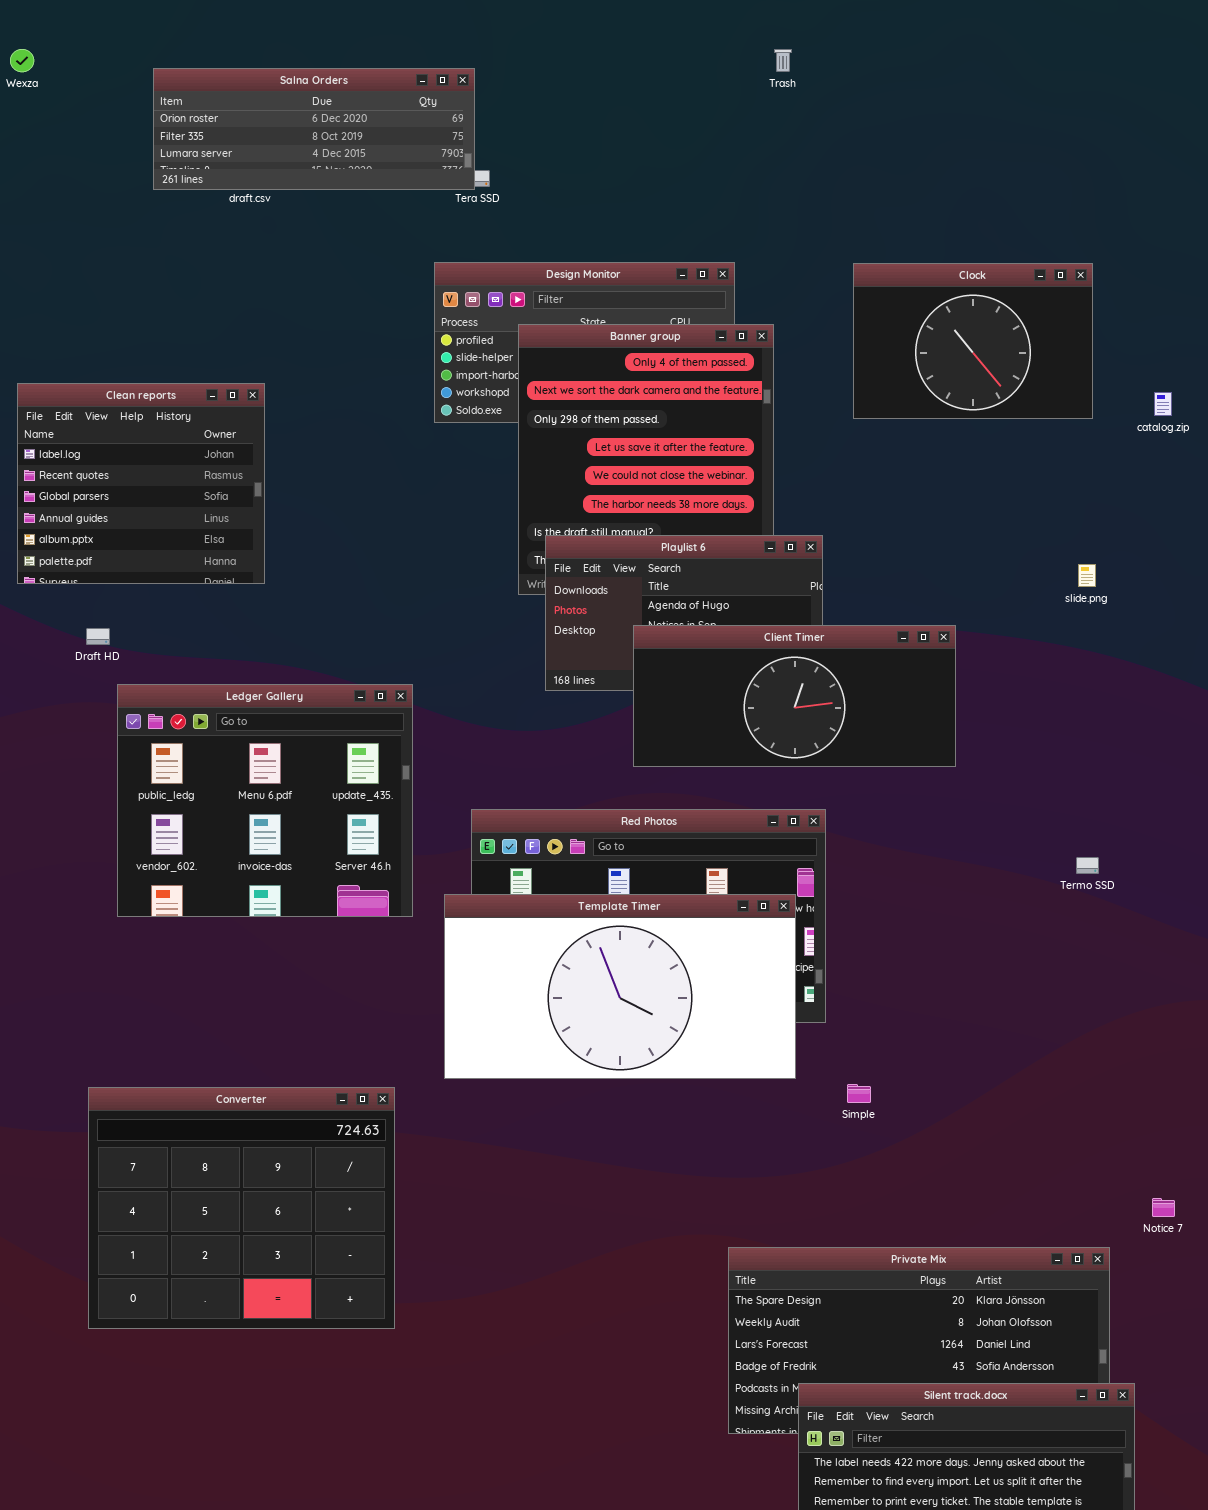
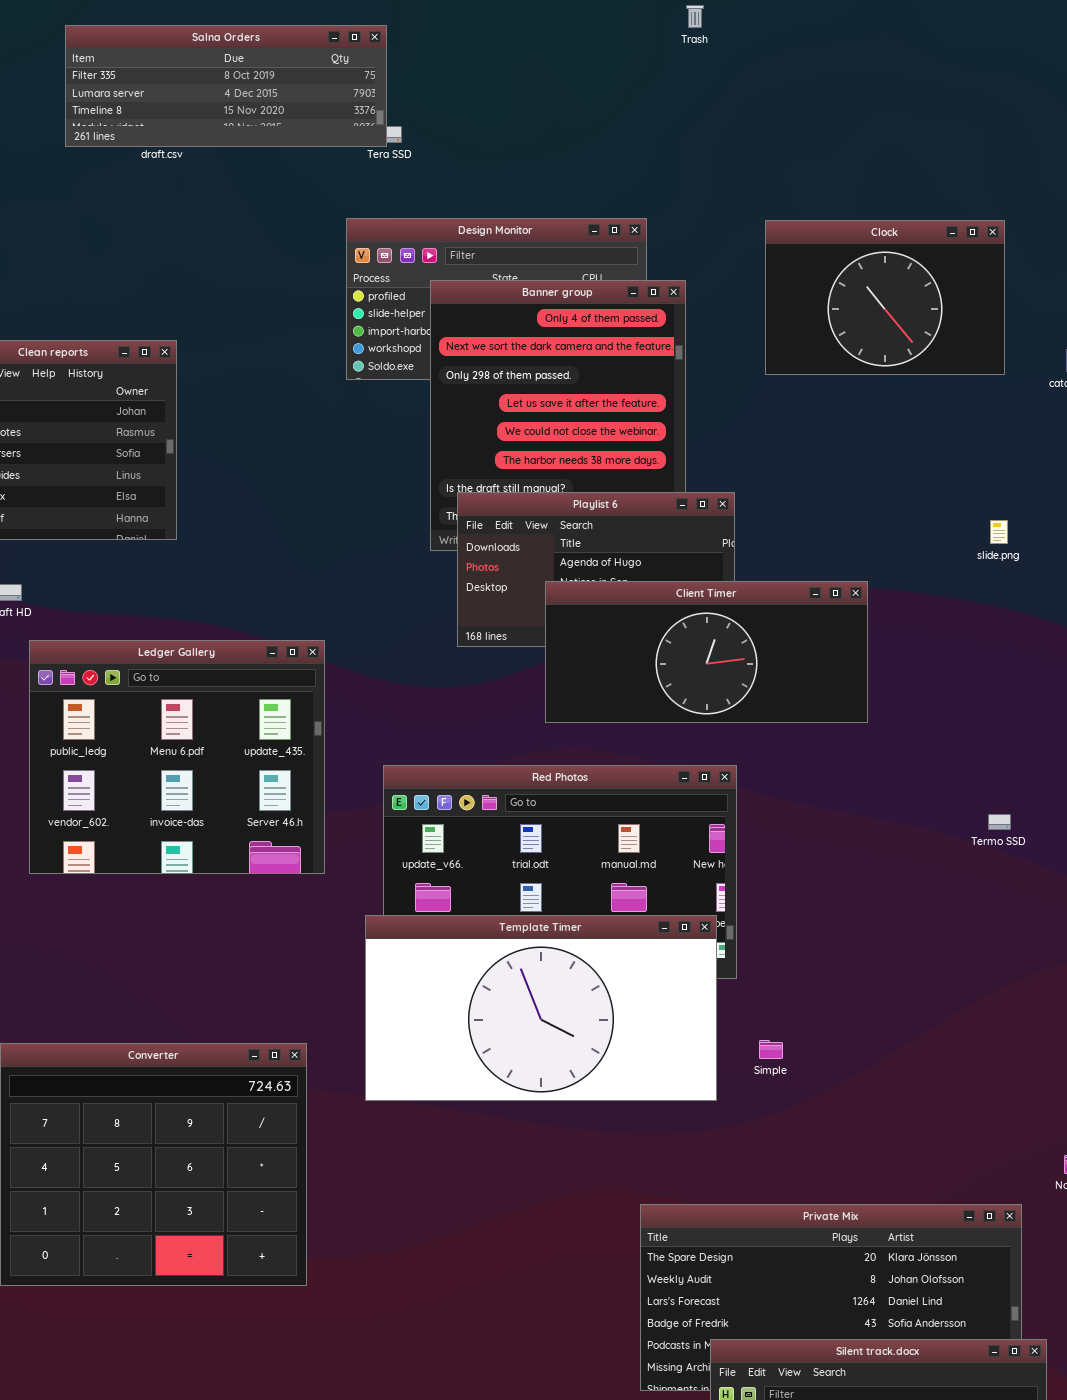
Salna Orders: [153,68,475,190] -> [65,25,387,147], scrolled down 1 row
Template Timer: [444,894,796,1079] -> [365,915,717,1101], moved

